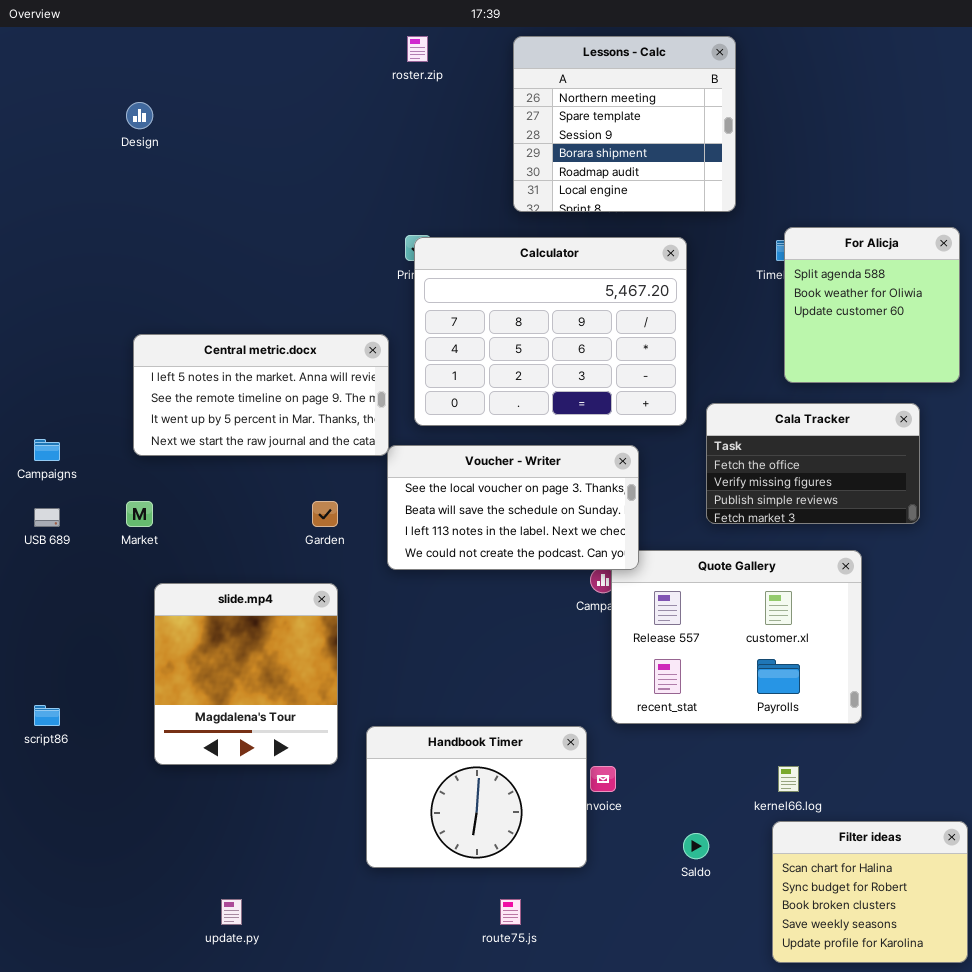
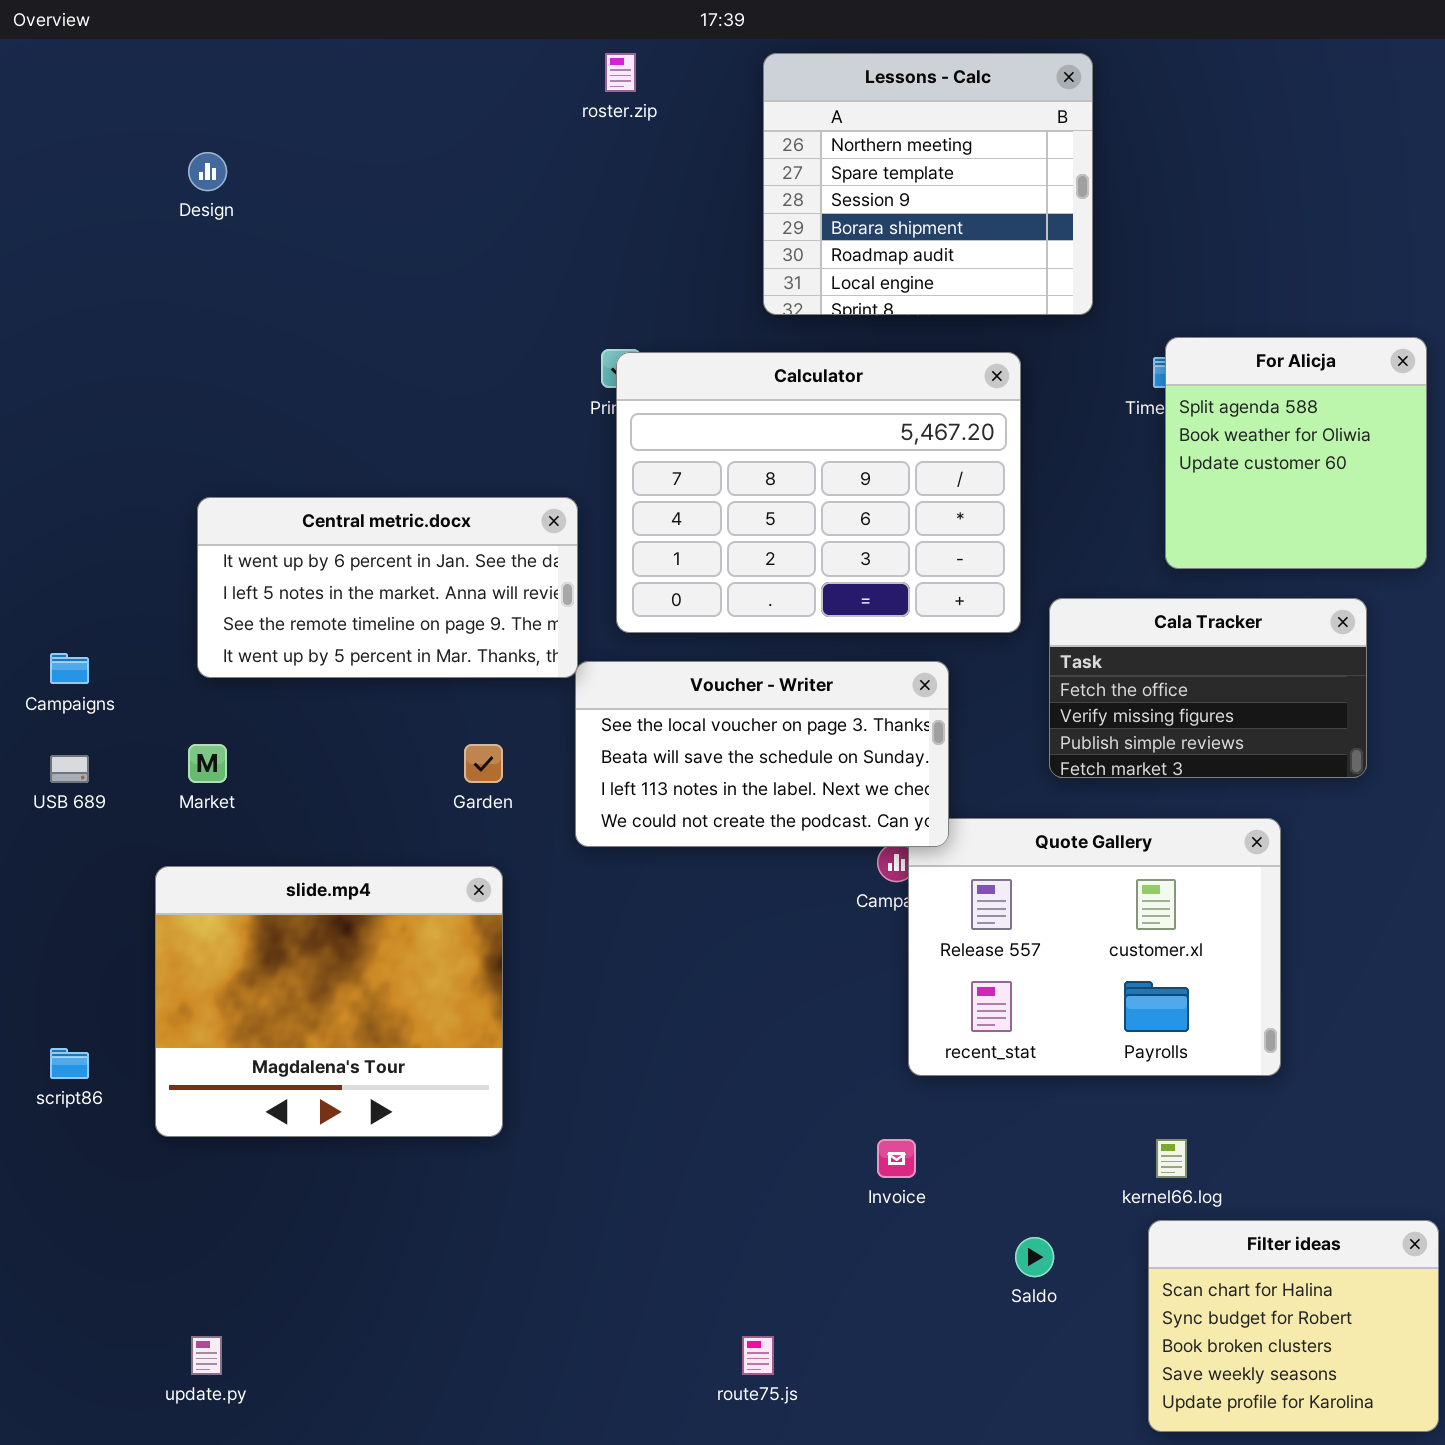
Central metric.docx: [133,334,389,456] -> [197,497,578,678], scrolled up 1 row
slide.mp4: [154,583,338,765] -> [155,866,503,1137], resized
Handbook Timer: [366,726,587,868] -> none, closed
update.py: [221,899,242,925] -> [191,1336,222,1375], moved

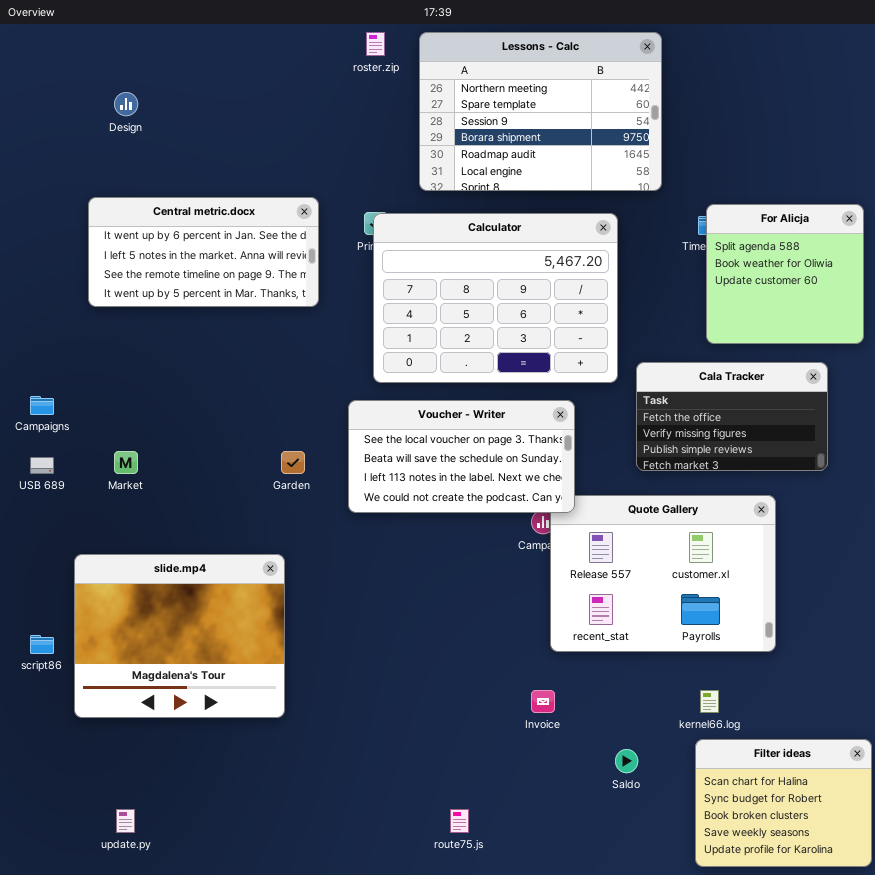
Lessons - Calc: [763,53,1093,315] -> [419,32,662,191], resized
Central metric.docx: [197,497,578,678] -> [88,197,319,307], moved
slide.mp4: [155,866,503,1137] -> [74,554,285,718], moved

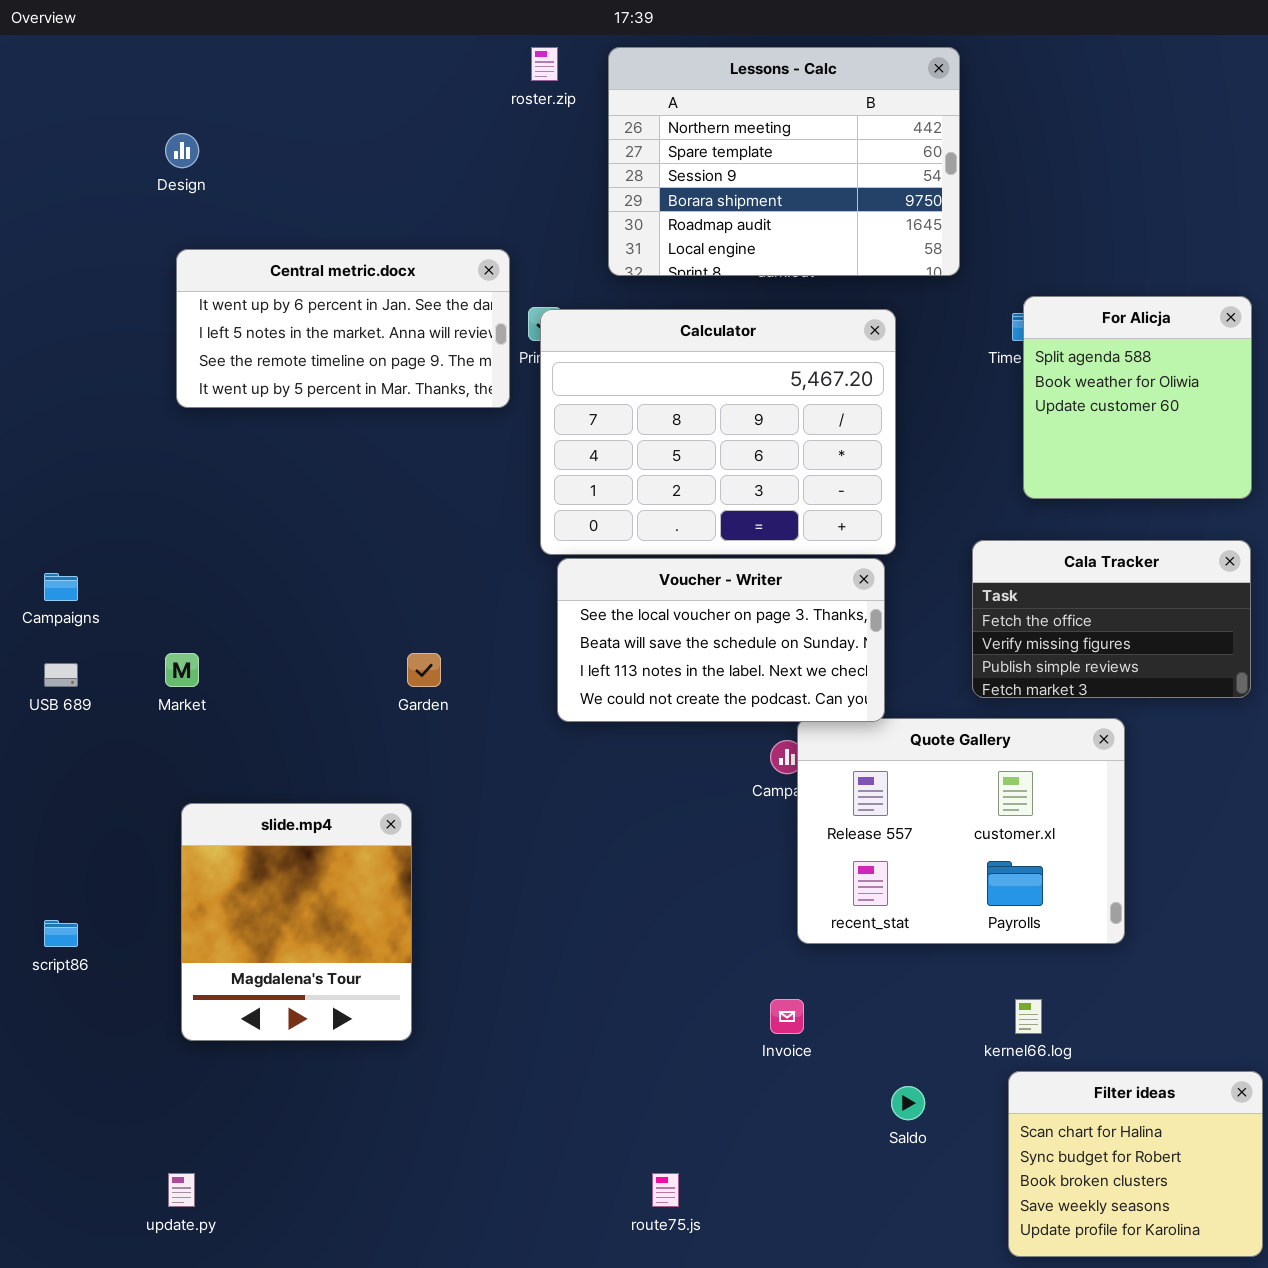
Central metric.docx: [88,197,319,307] -> [176,249,510,408], moved
Cala Tracker: [636,362,828,471] -> [972,540,1251,698], moved
Voucher - Writer: [348,400,575,513] -> [557,558,885,722], moved
slide.mp4: [74,554,285,718] -> [181,803,412,1041], resized

